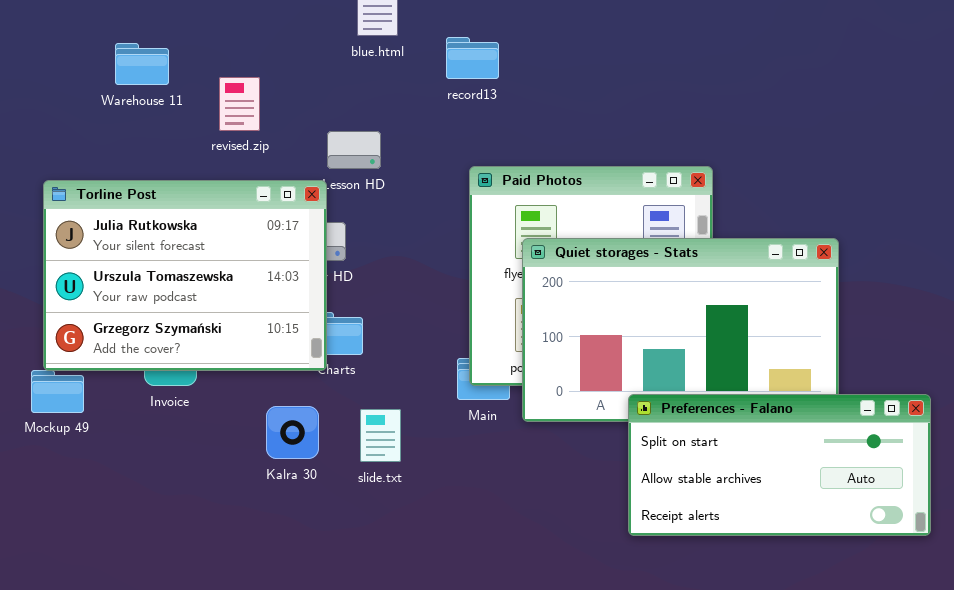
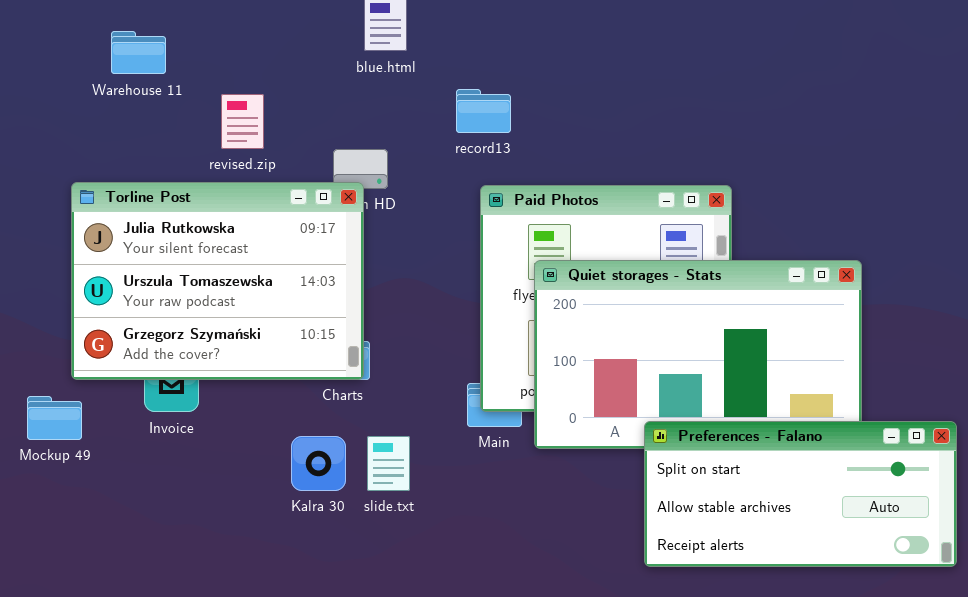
record13: [446,37,499,79] -> [456,89,511,133], moved
Warehouse 11: [115,43,169,85] -> [111,31,166,74], moved
Torline Post: [43,180,327,371] -> [71,182,364,380], moved
Kalra 30: [266,406,319,459] -> [291,436,346,491], moved

